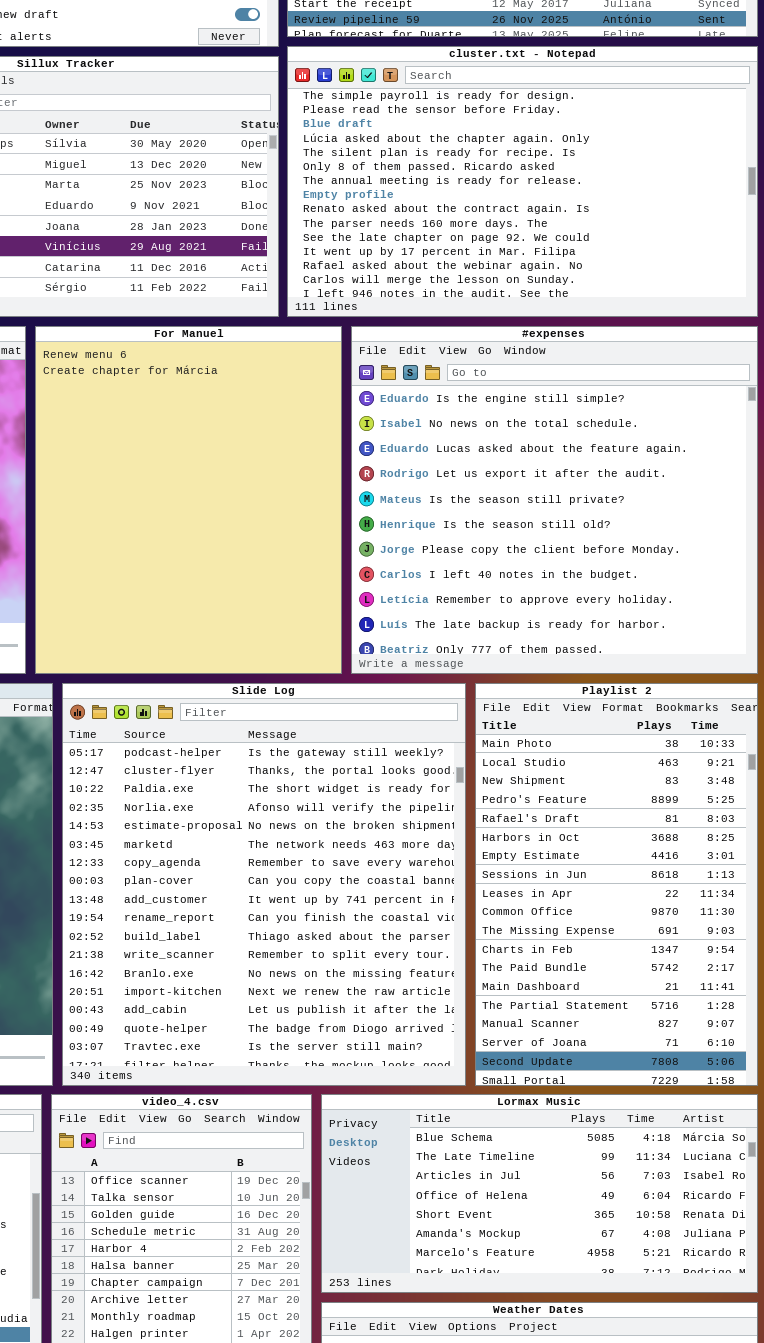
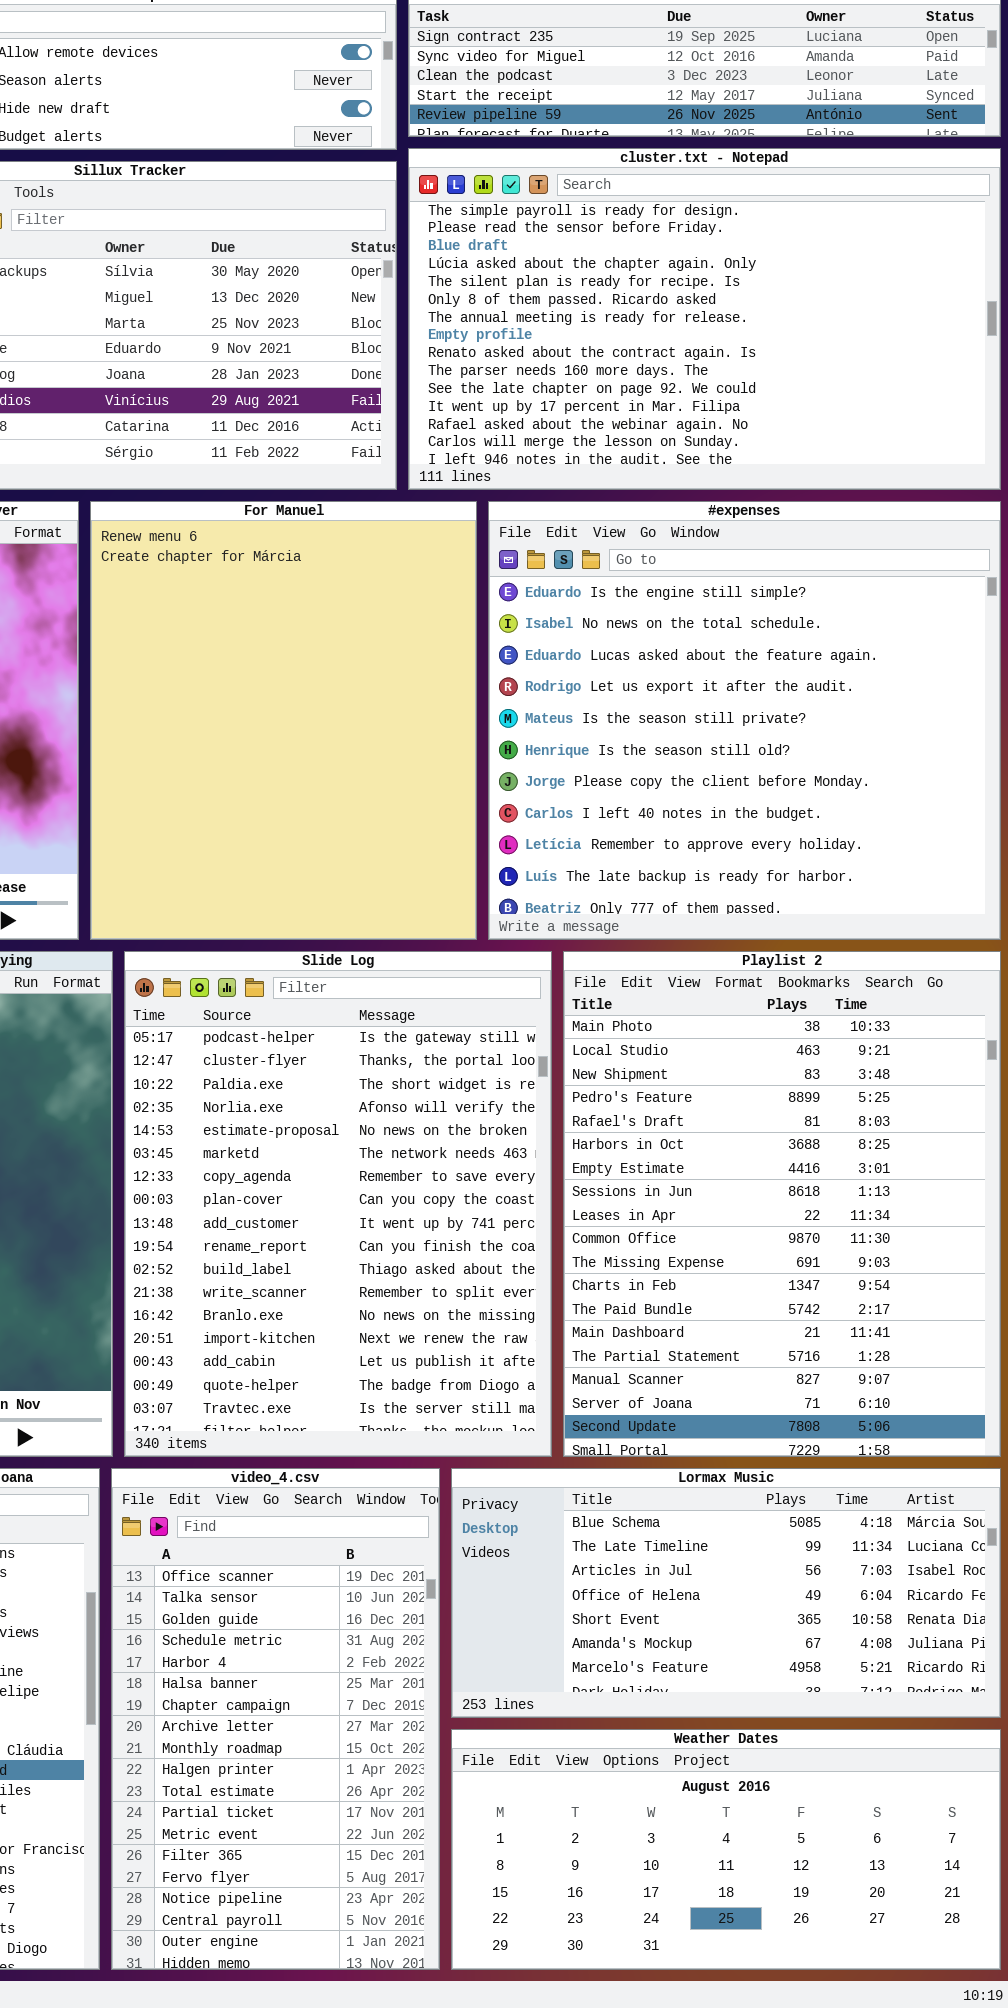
Slide Log: [62,683,466,1086] -> [124,951,552,1457], resized
Playlist 2: [475,683,758,1086] -> [563,951,1001,1457], resized

